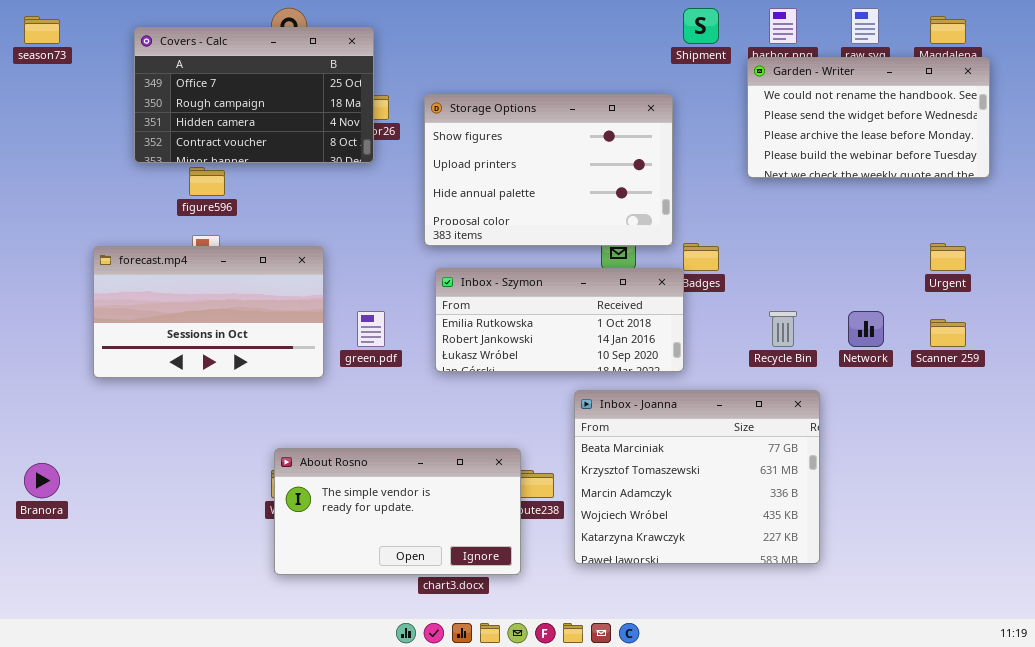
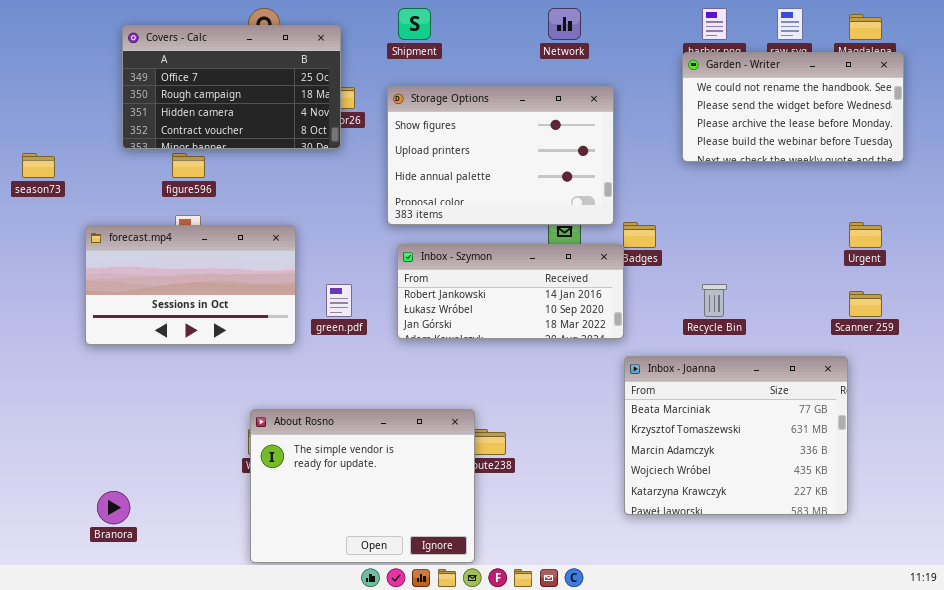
Shipment: [683,8,719,44] -> [398,8,431,40], moved
season73: [24,16,60,44] -> [22,153,55,178], moved
Inbox - Szymon: [435,268,684,372] -> [397,244,624,339], scrolled down 1 row
Network: [848,311,884,347] -> [548,8,581,40], moved
Inbox - Joanna: [574,390,820,564] -> [624,356,848,515], moved
About Rosno: [274,448,521,575] -> [250,409,475,563], resized
Branora: [24,463,60,498] -> [97,491,130,524], moved

